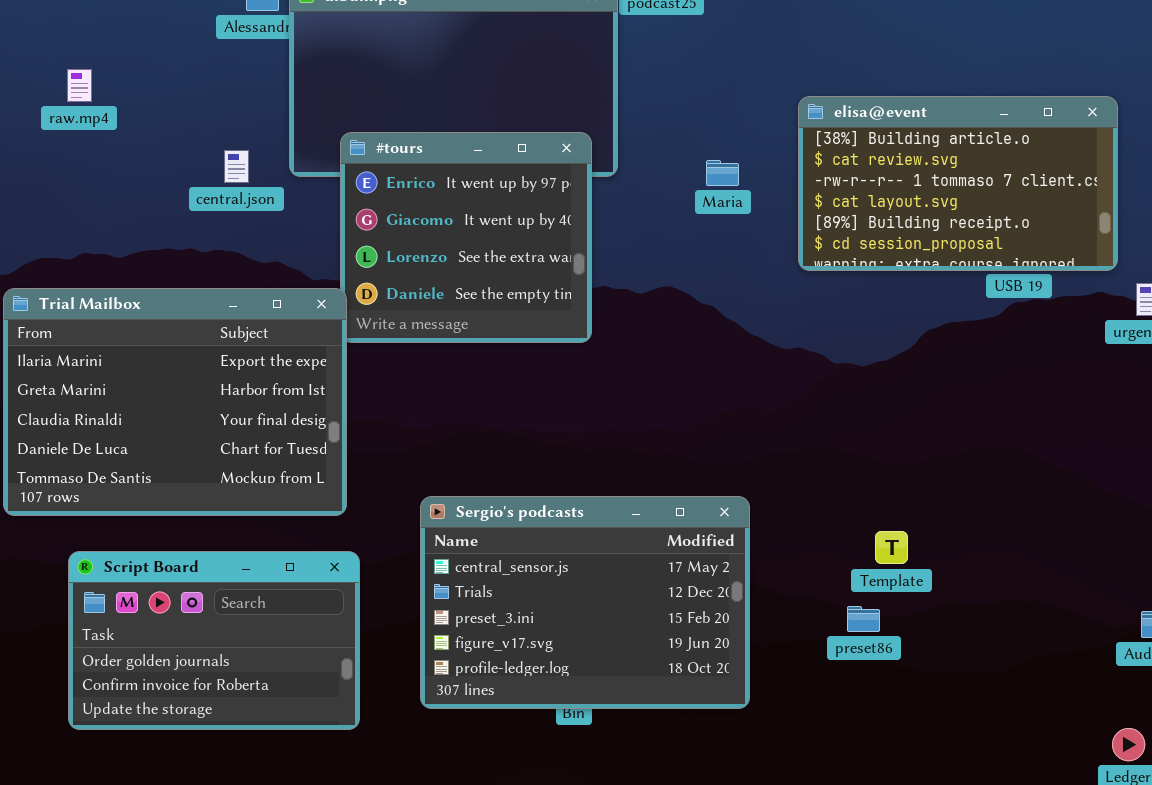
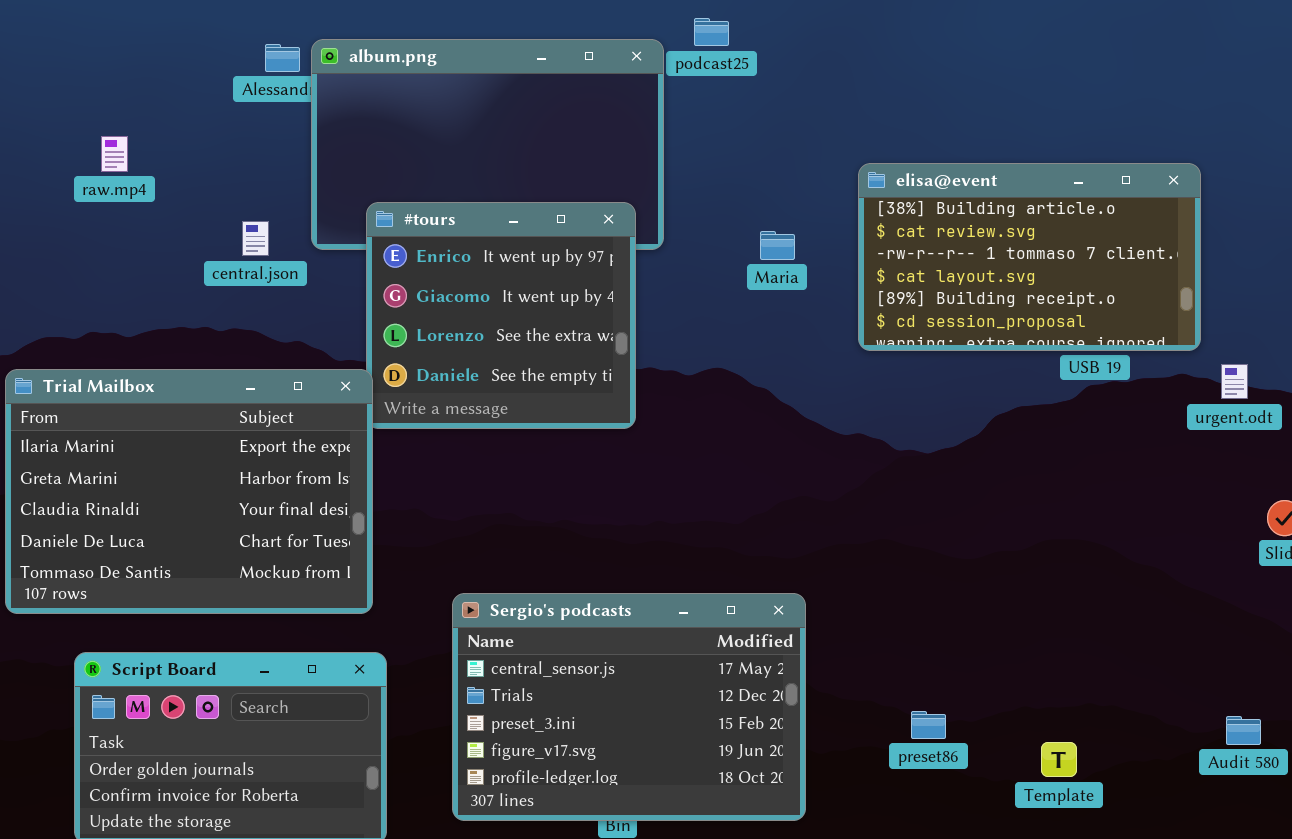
raw.mp4: [67,69,92,102] -> [101,136,128,172], moved
Template: [875,531,908,564] -> [1041,742,1077,777], moved

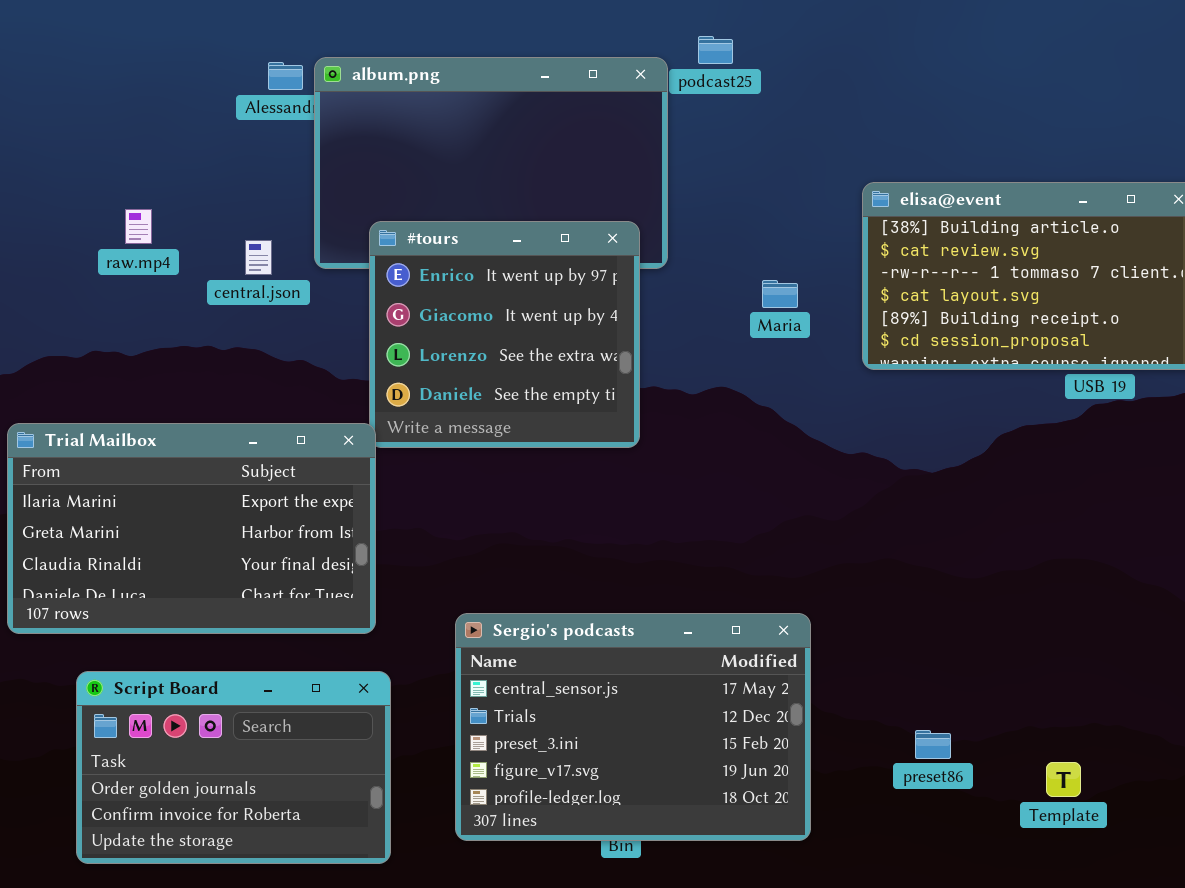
raw.mp4: [101,136,128,172] -> [125,209,152,244], moved
Maria: [760,231,795,260] -> [762,280,798,308], moved
Trial Mailbox: [5,369,373,614] -> [7,423,376,634], resized

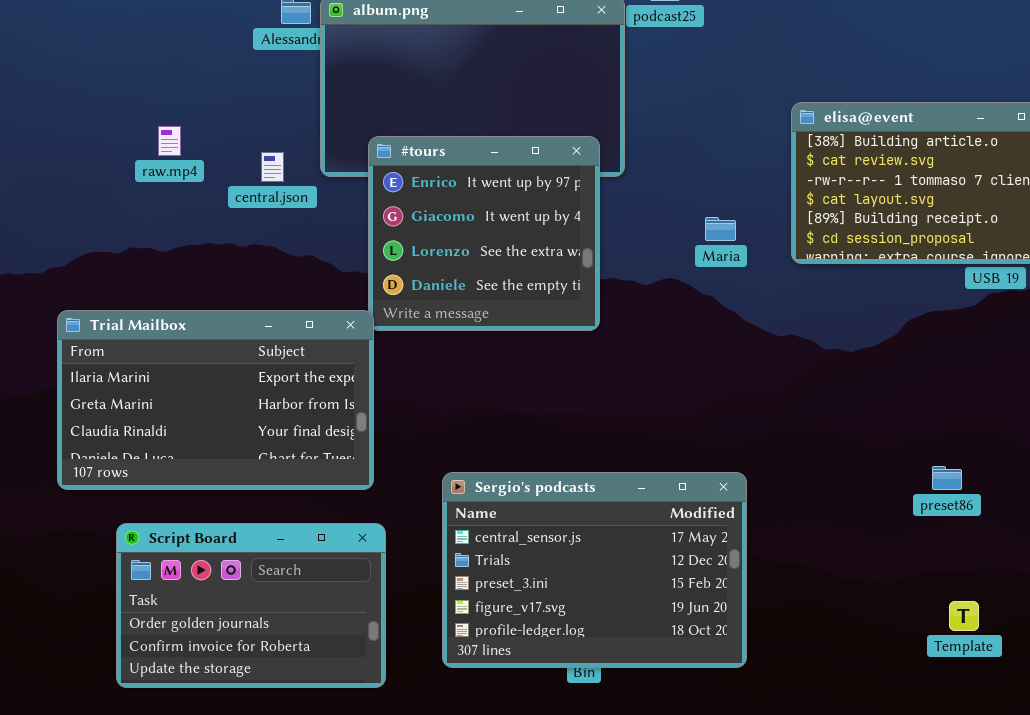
Maria: [762,280,798,308] -> [705,217,736,241], moved
preset86: [915,730,951,759] -> [932,466,962,490], moved

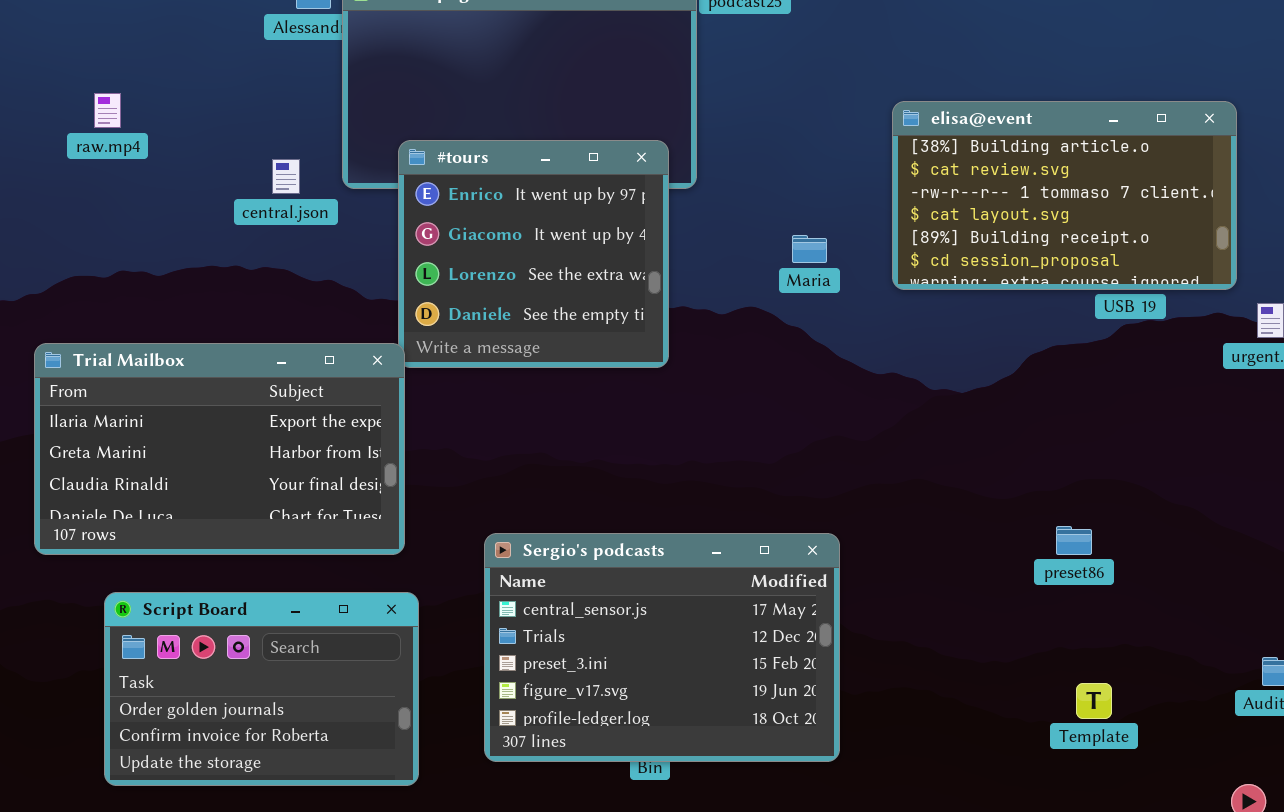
raw.mp4: [158,126,181,156] -> [94,93,121,128], moved

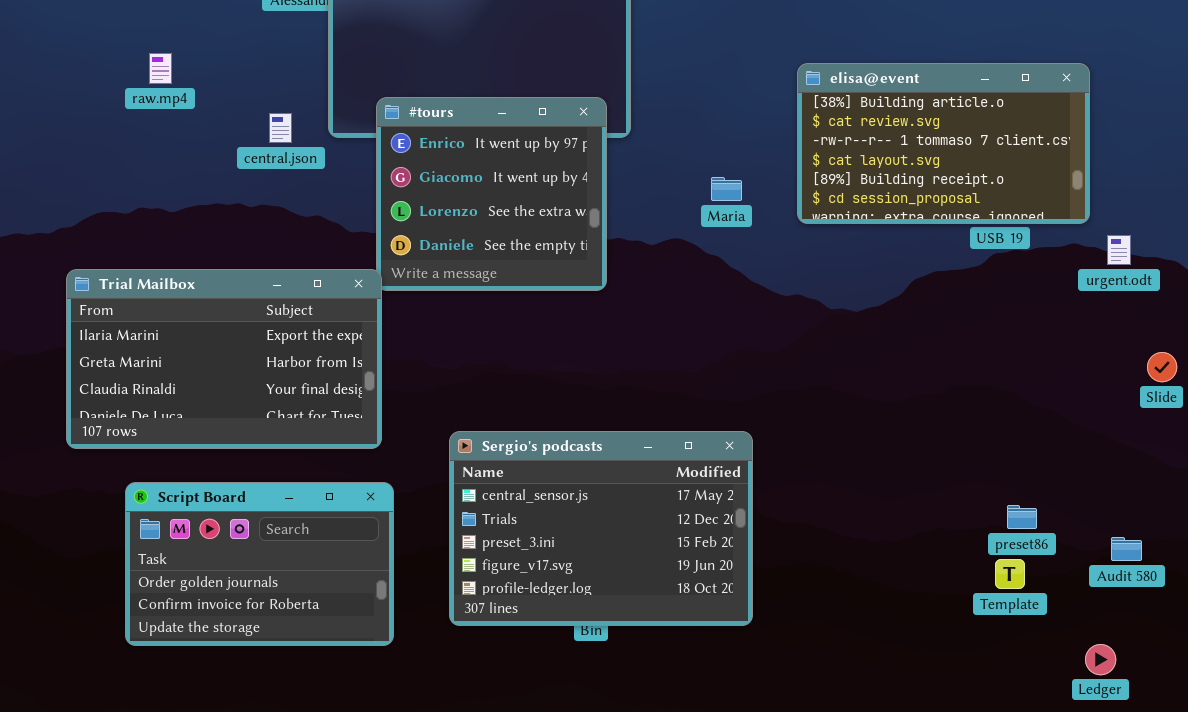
raw.mp4: [94,93,121,128] -> [149,53,172,84], moved
preset86: [1056,526,1092,555] -> [1007,505,1037,529], moved
Template: [1076,683,1112,719] -> [995,559,1025,589], moved

